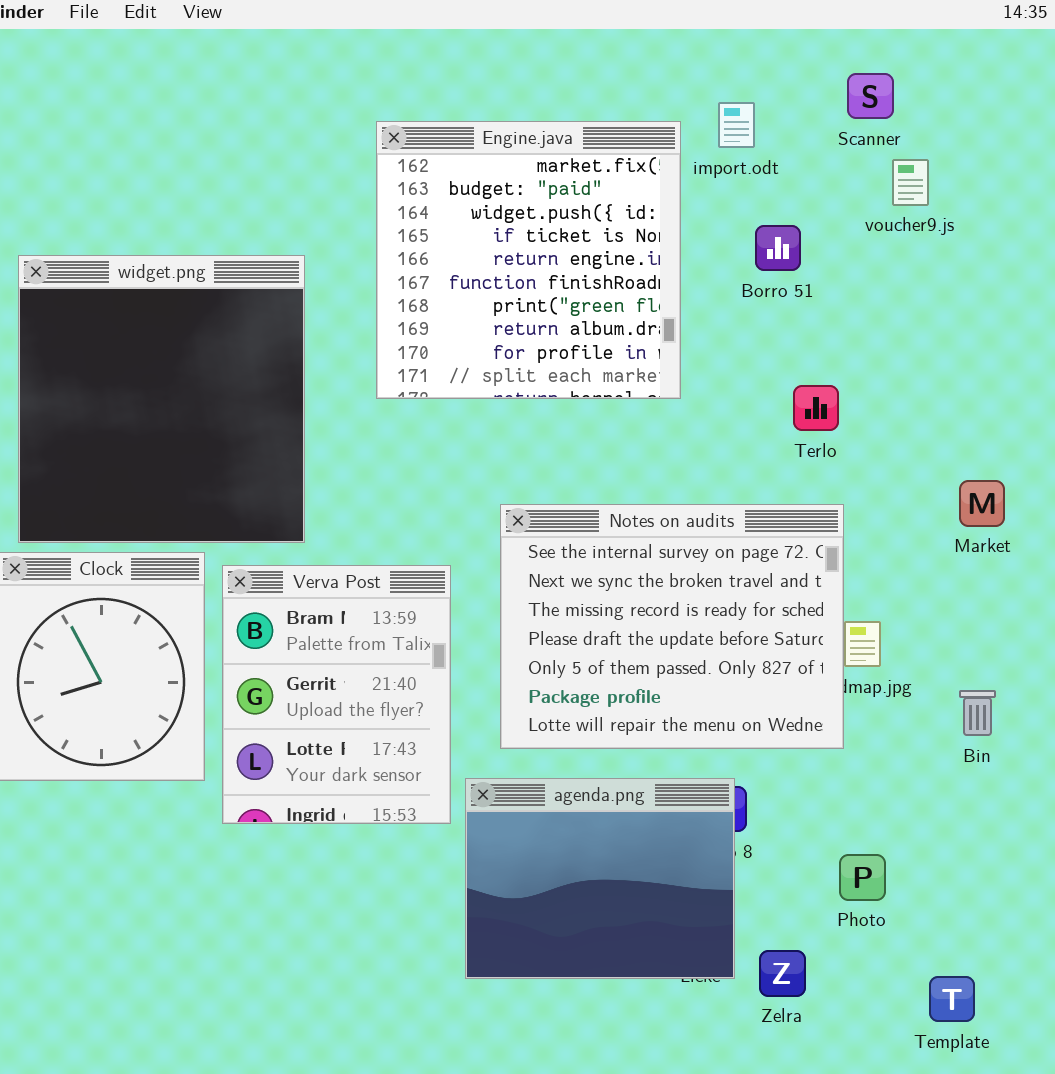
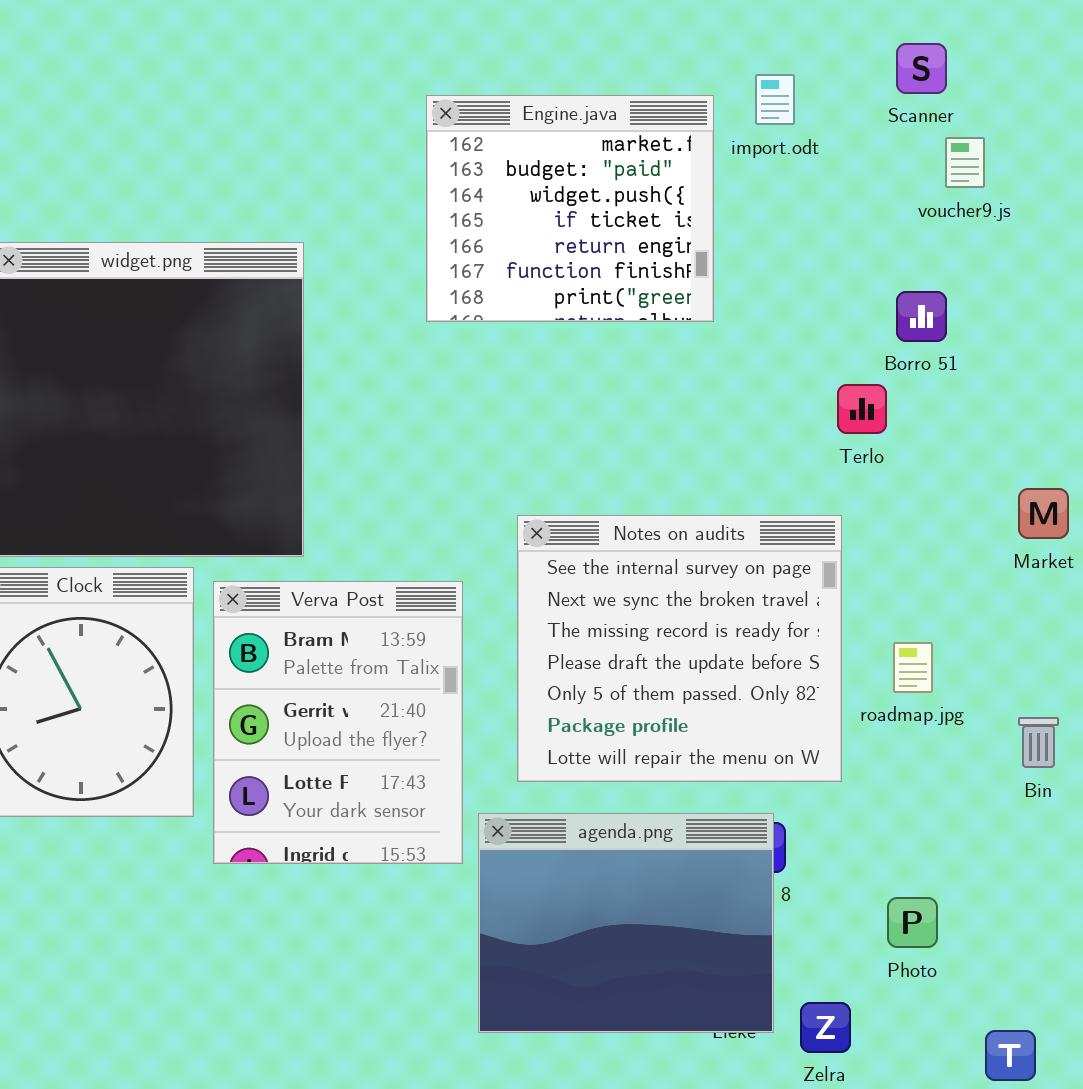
Engine.java: [376,121,681,399] -> [426,95,714,322], resized
Borro 51: [755,225,801,271] -> [896,291,947,342], moved
Notes on audits: [500,504,844,749] -> [517,515,842,782], resized

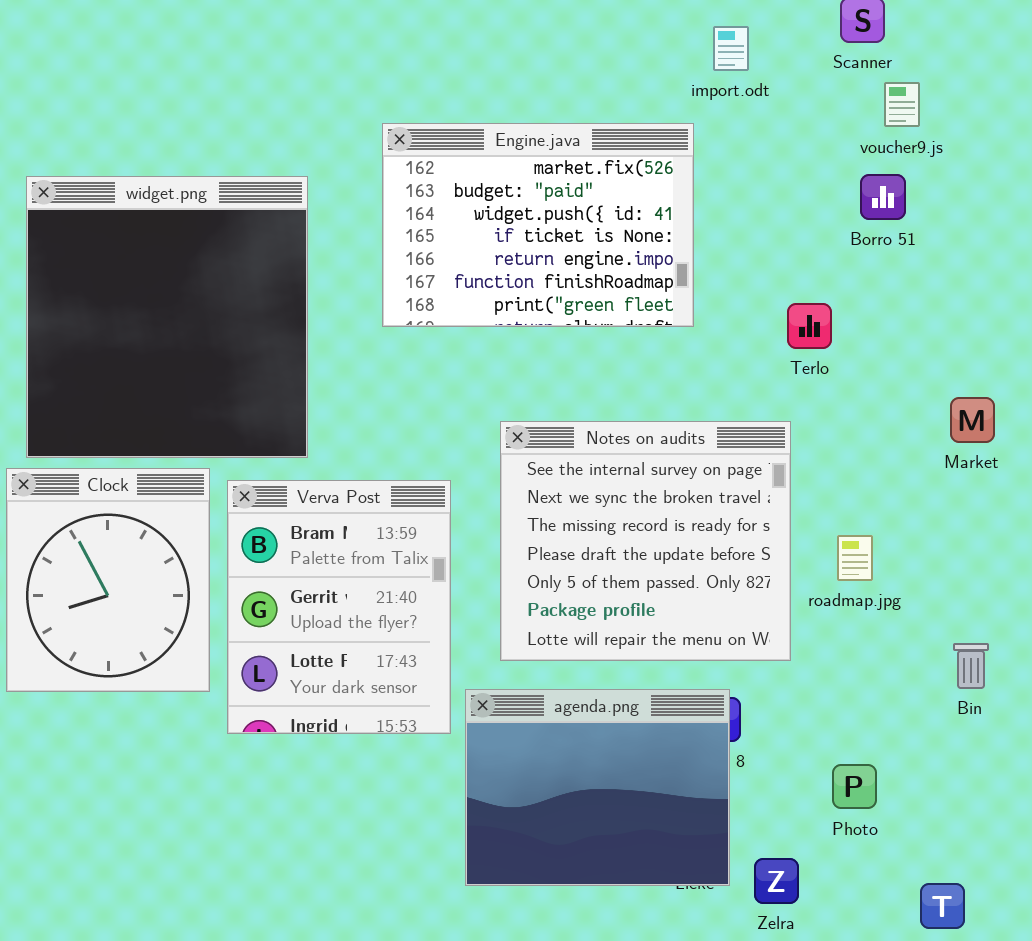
Engine.java: [426,95,714,322] -> [382,123,694,327], moved, resized
Borro 51: [896,291,947,342] -> [860,174,906,220], moved
Bin: [1018,717,1059,768] -> [953,643,989,689], moved

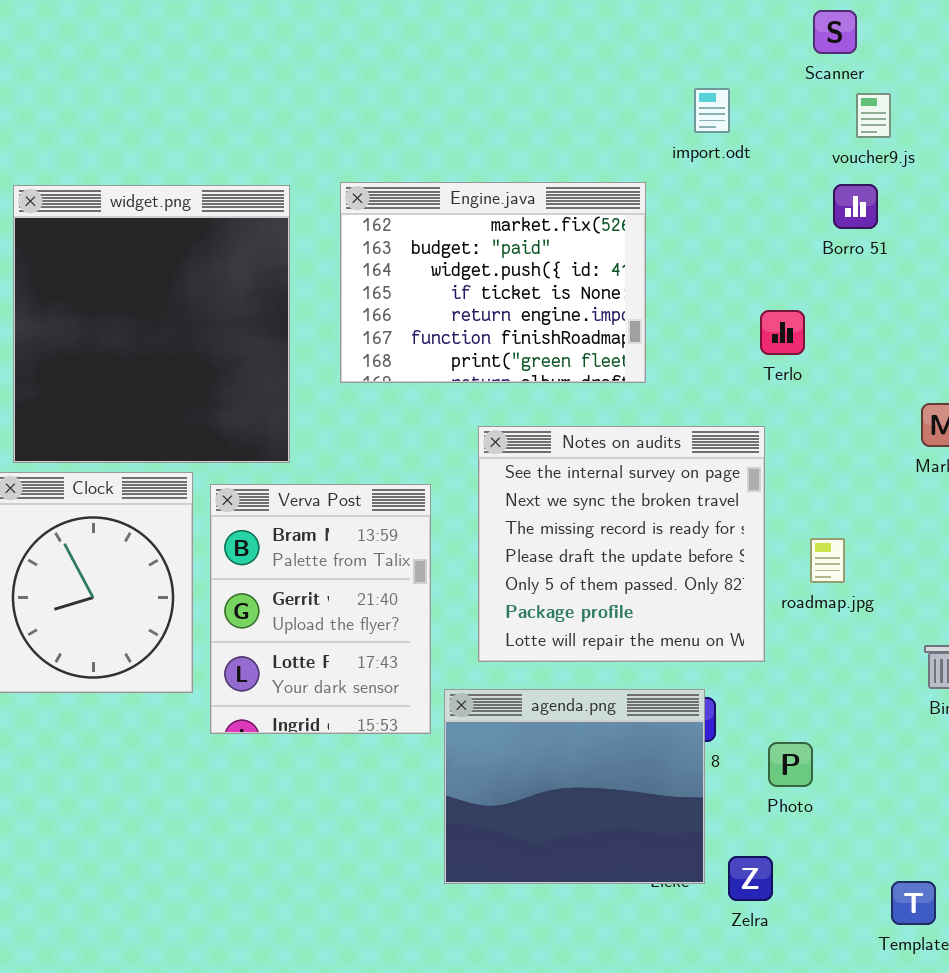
import.odt: [713,26,749,71] -> [694,88,730,133], moved
Engine.java: [382,123,694,327] -> [340,182,646,383], moved
Photo: [832,764,877,809] -> [768,742,813,787], moved

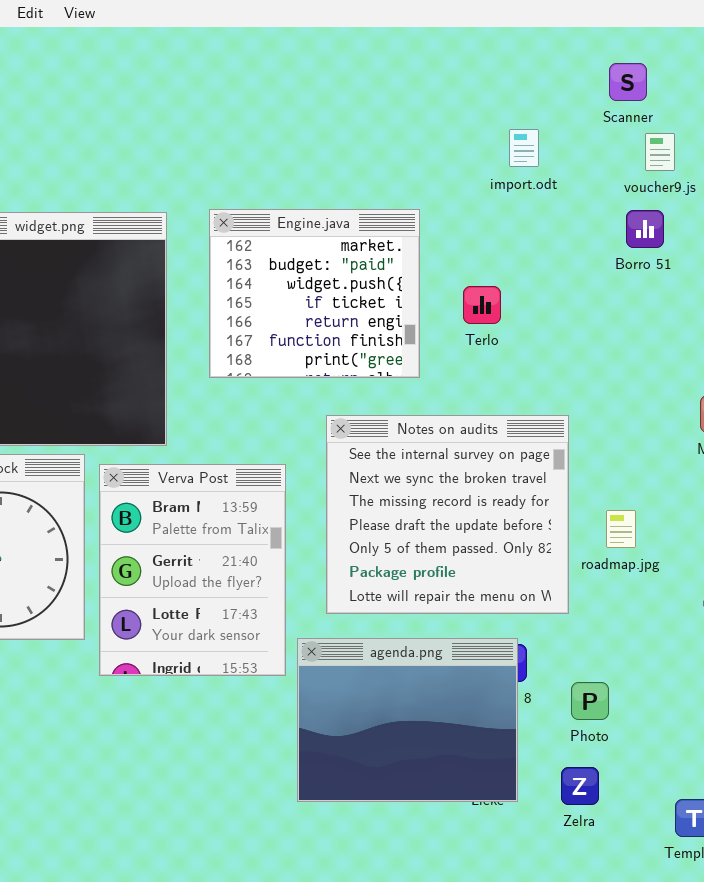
Engine.java: [340,182,646,383] -> [209,209,420,378], resized
Terlo: [760,310,805,355] -> [463,286,501,324], moved
Zelra: [728,856,773,901] -> [561,767,599,805], moved

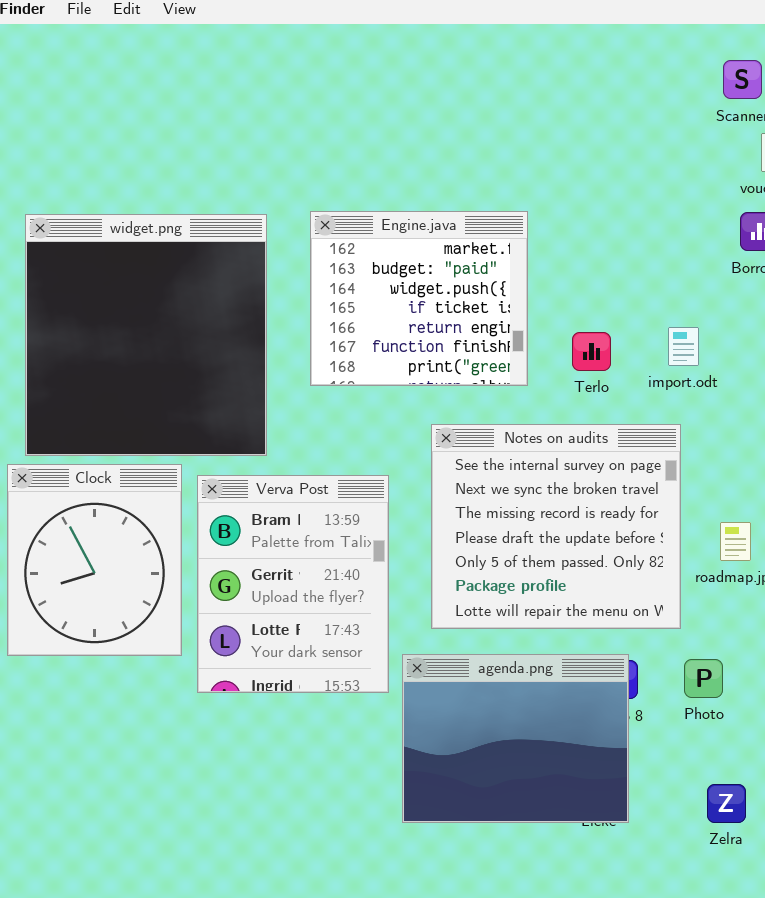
import.odt: [509,129,539,167] -> [668,327,699,366], moved
Terlo: [463,286,501,324] -> [572,332,611,371], moved
Photo: [571,682,609,720] -> [684,659,723,698], moved
Zelra: [561,767,599,805] -> [707,784,746,823], moved

